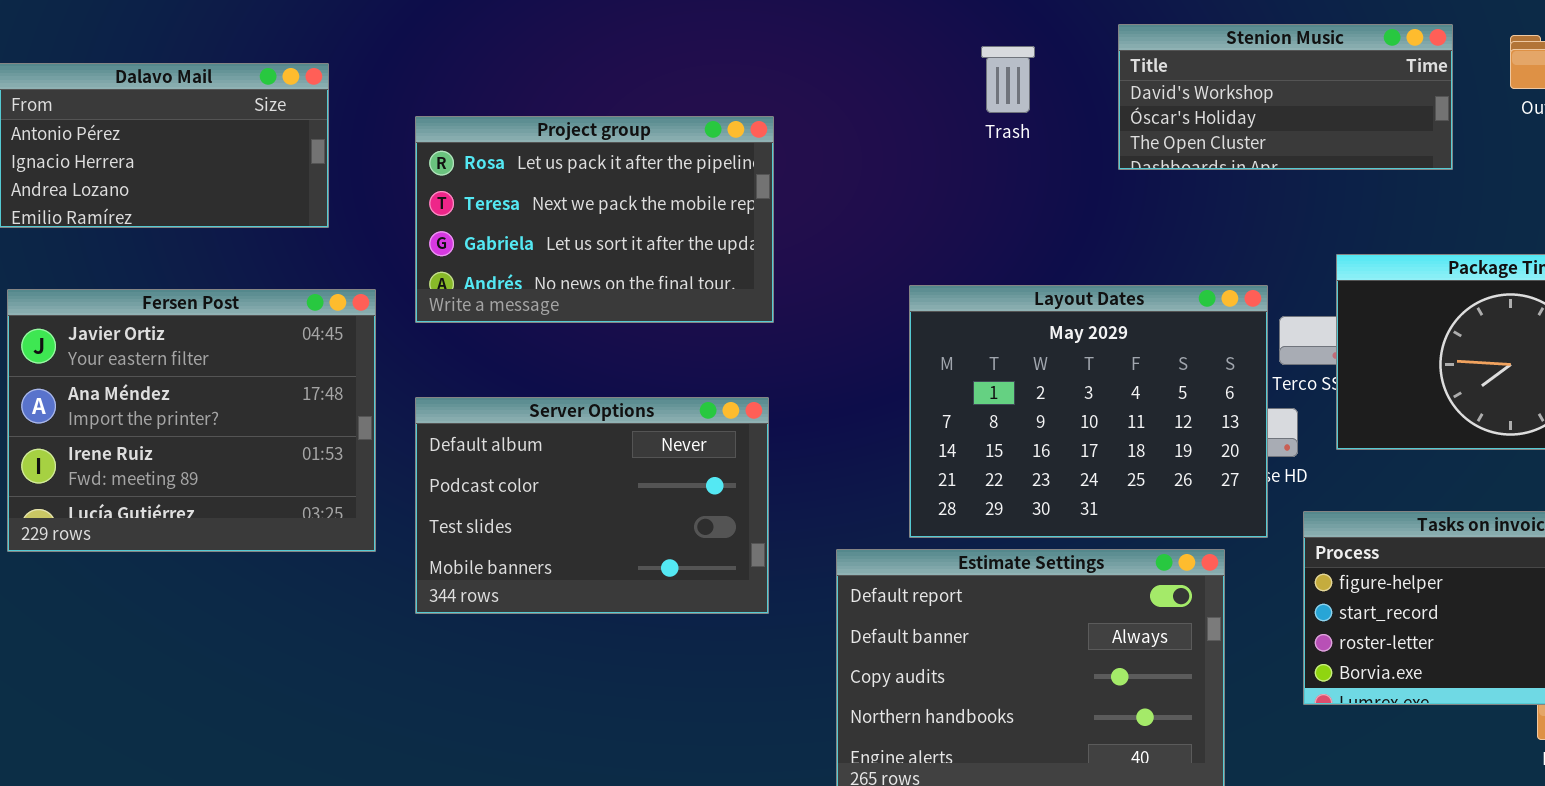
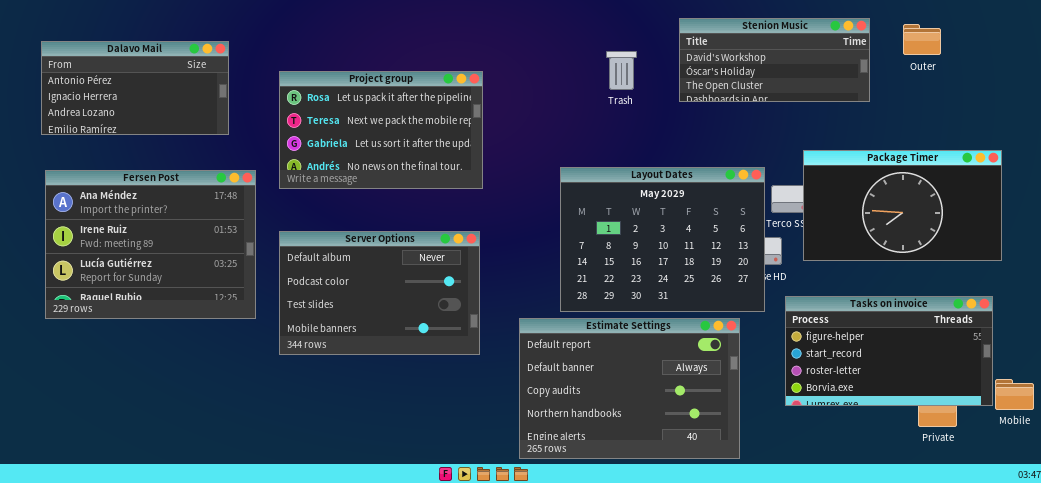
Trash: [981,46,1035,113] -> [606,51,637,90], moved
Fersen Post: [7,289,376,552] -> [45,170,256,319], scrolled down 1 row

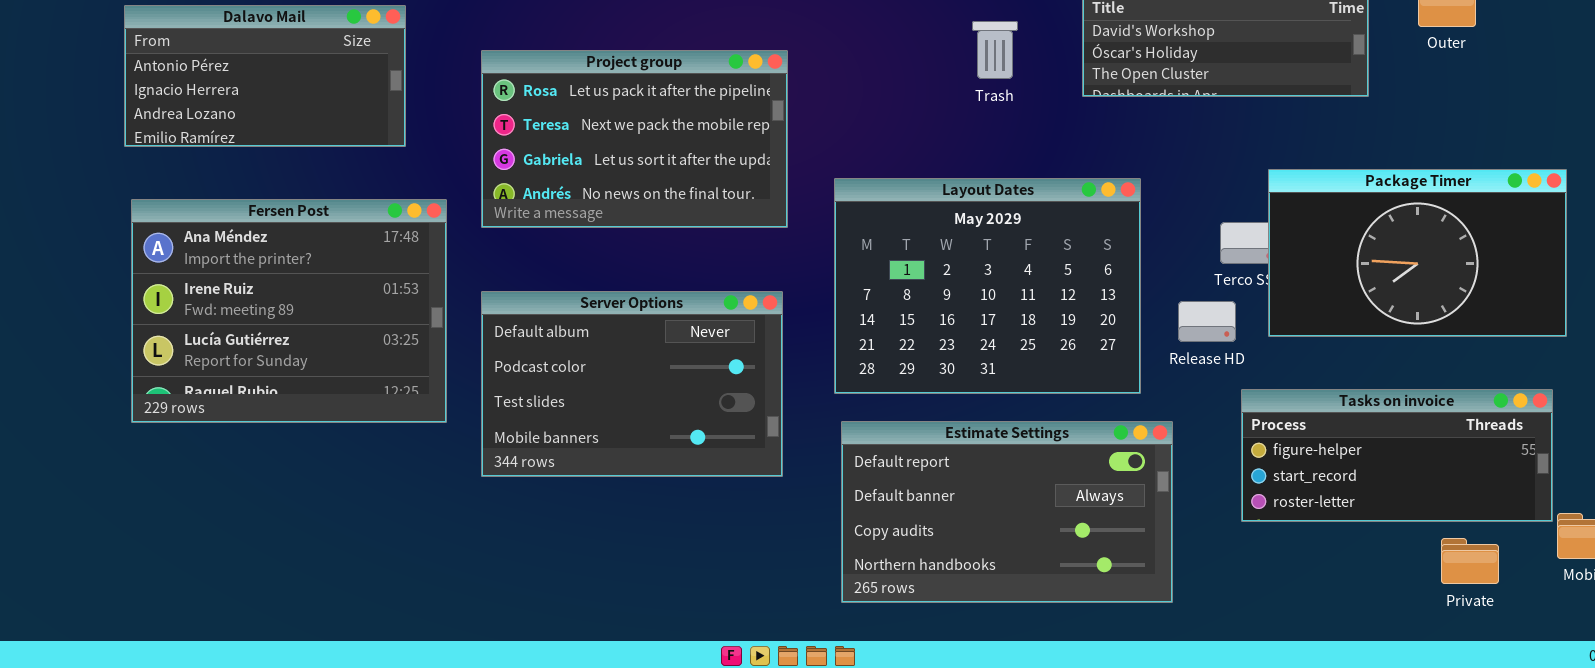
Layout Dates: [560,167,765,312] -> [834,178,1141,394], moved
Tasks on invoice: [785,296,993,406] -> [1241,389,1553,522], resized
Estimate Settings: [519,318,740,459] -> [841,421,1173,603], resized

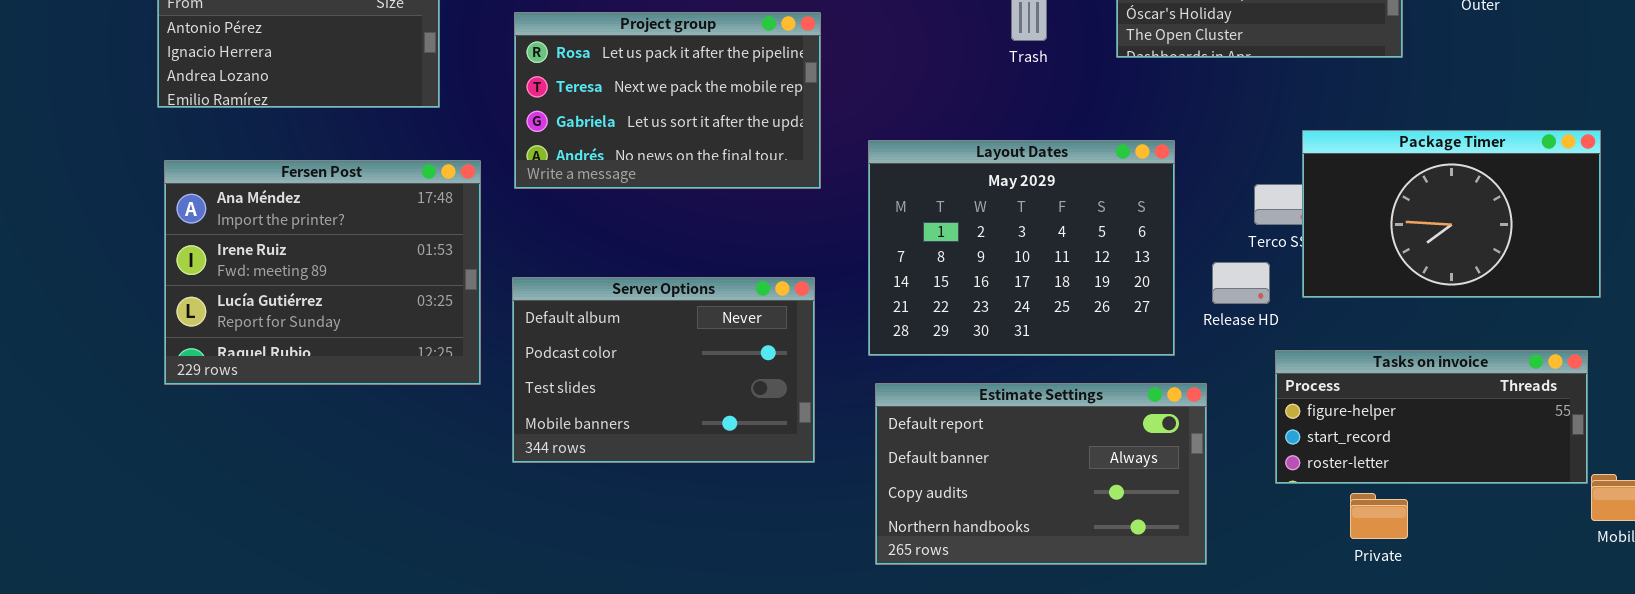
Server Options: [481,291,783,477] -> [512,277,815,463], moved
Private: [1441,538,1499,584] -> [1350,493,1408,539], moved

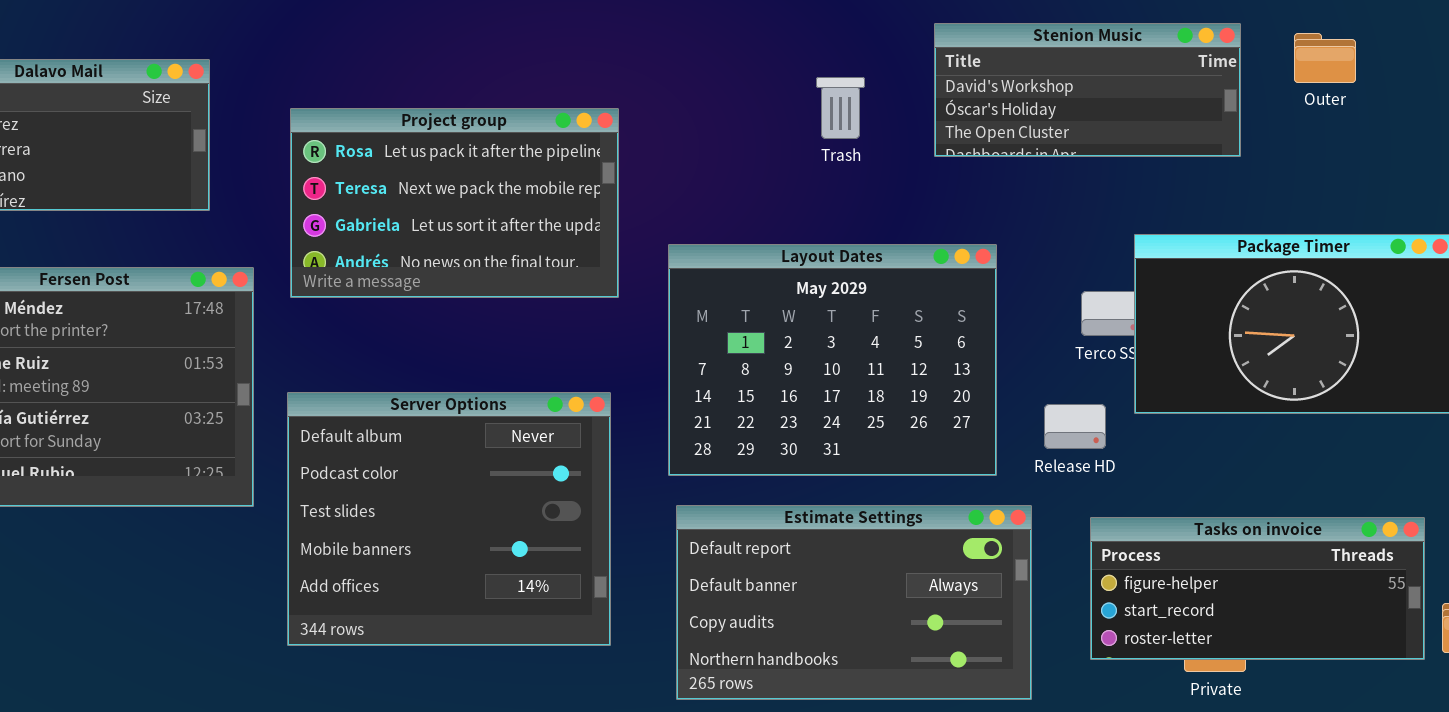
Release HD: [1212,262,1270,304] -> [1044,404,1106,449], moved
Server Options: [512,277,815,463] -> [287,392,611,646], resized
Tasks on invoice: [1275,350,1588,484] -> [1090,517,1425,660], moved

